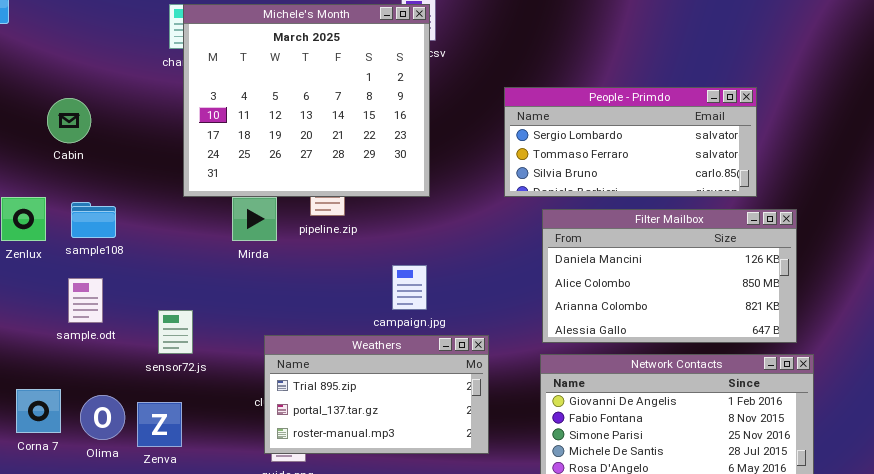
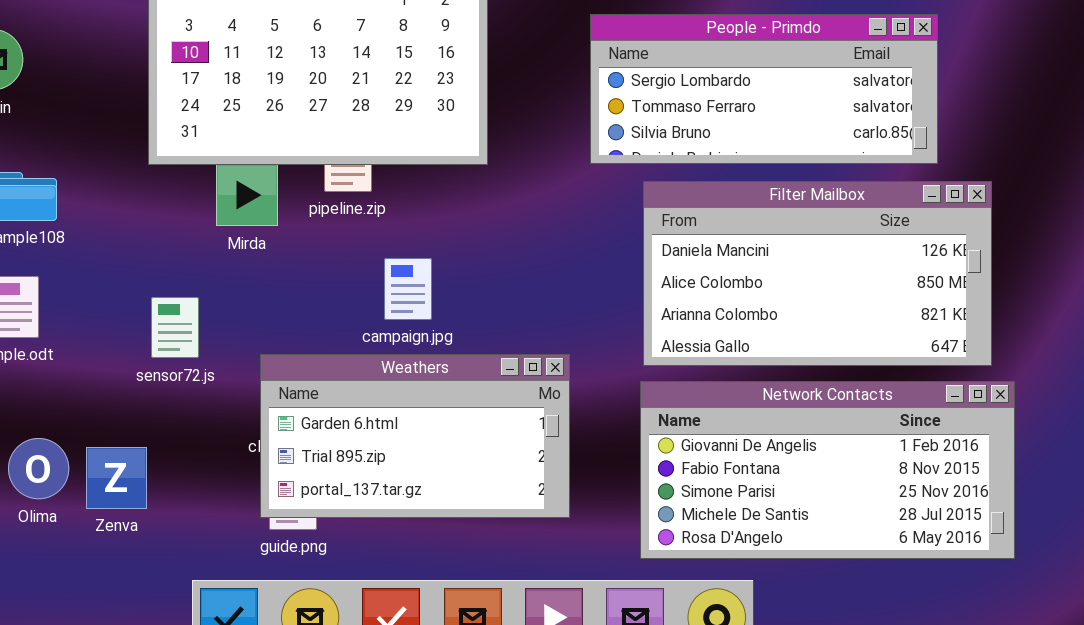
campaign.jpg: [392,265,427,310] -> [384,258,432,320], moved
sensor72.js: [158,310,193,354] -> [151,297,199,358], moved
Weathers: [264,335,489,454] -> [260,354,570,518], scrolled up 1 row

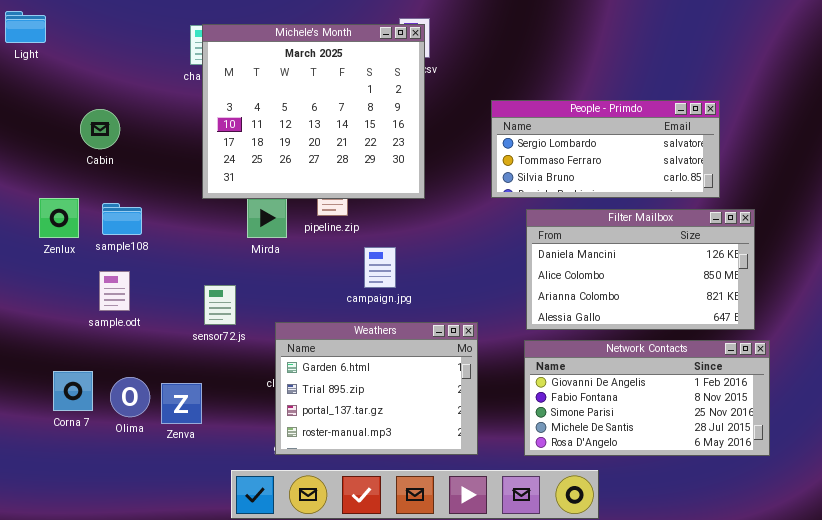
campaign.jpg: [384,258,432,320] -> [364,247,396,288], moved
Weathers: [260,354,570,518] -> [275,322,478,455], resized

